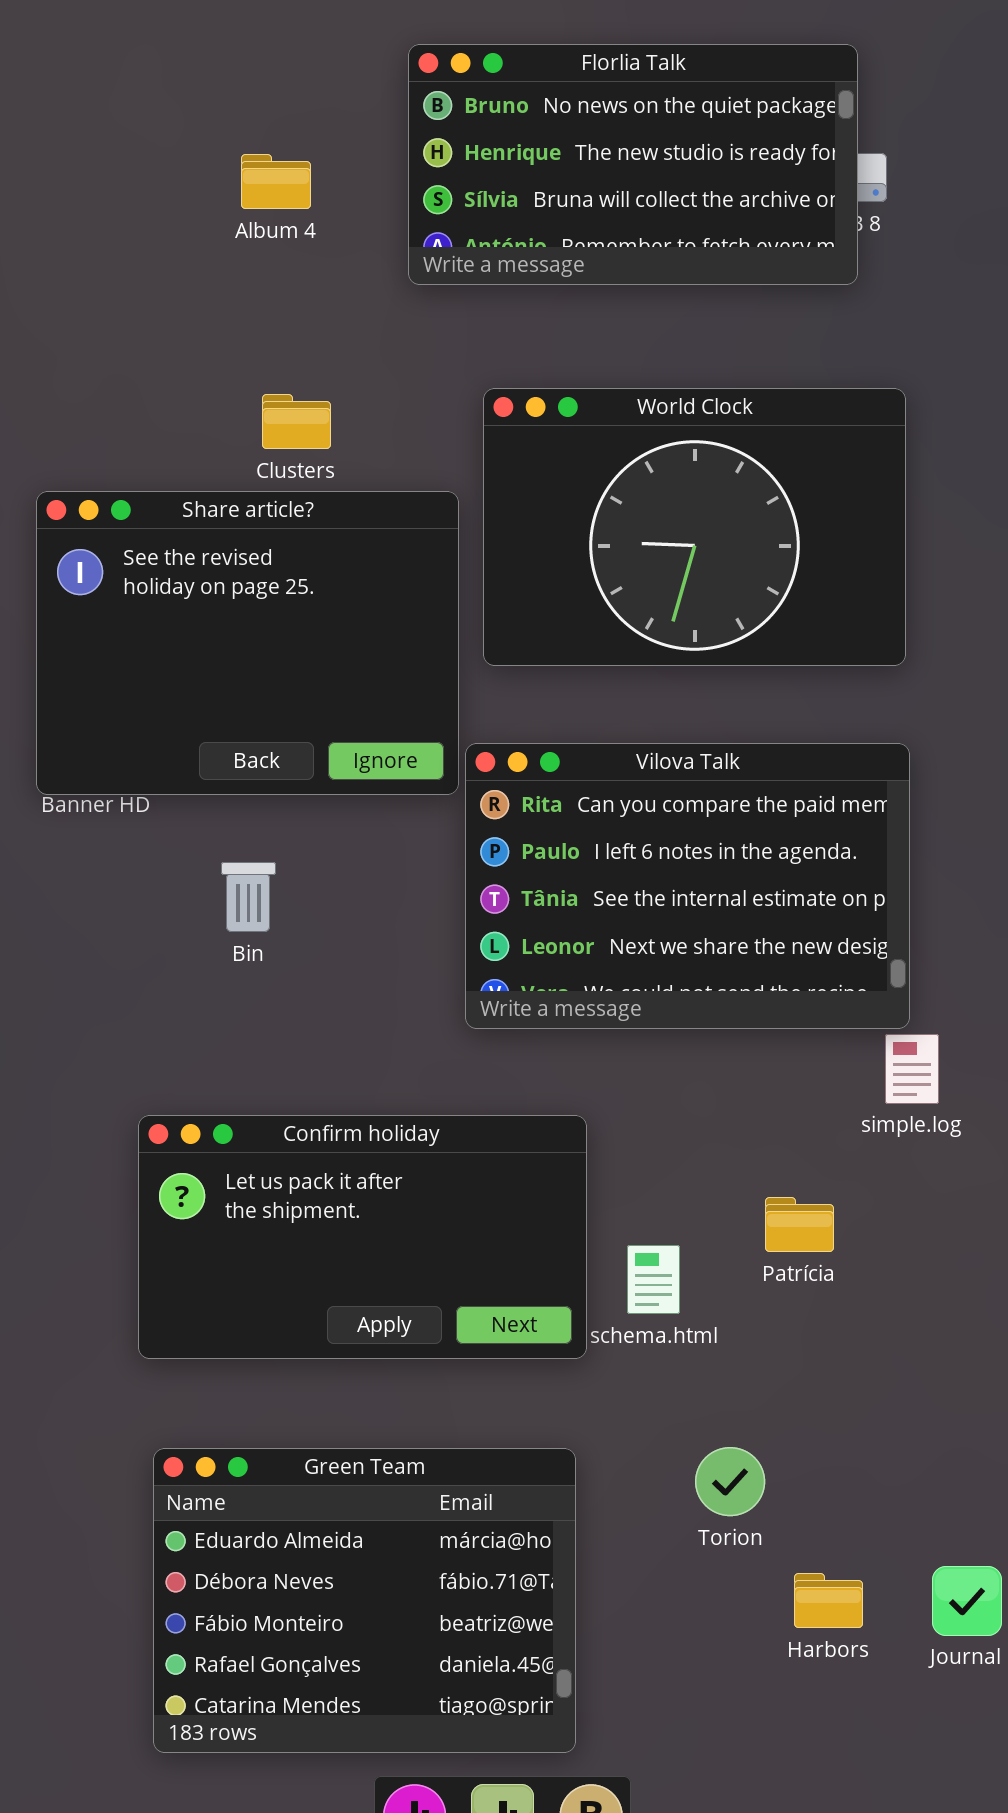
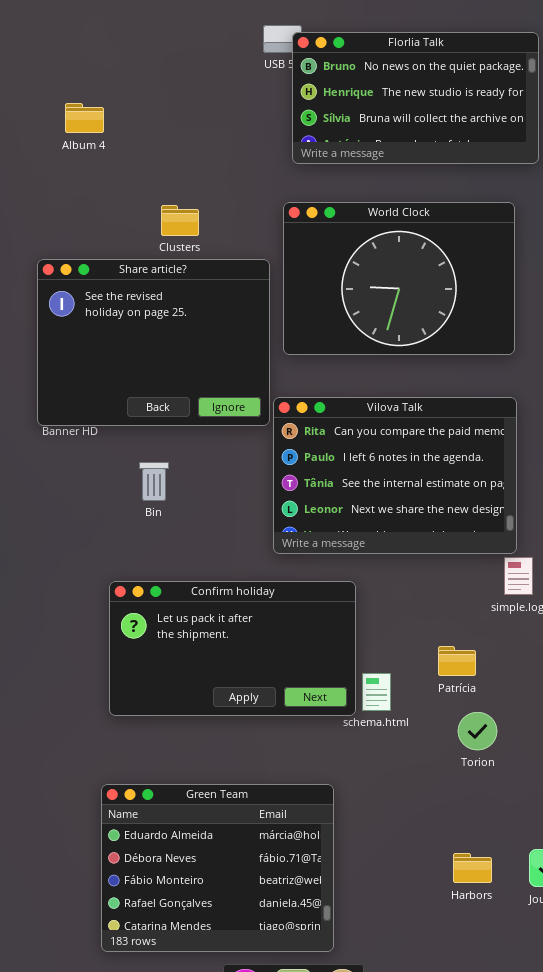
Florlia Talk: [408,44,858,285] -> [292,32,539,164], moved
Album 4: [241,154,311,209] -> [65,103,104,133], moved
Confirm holiday: [138,1115,587,1359] -> [109,581,356,716], moved
Torion: [695,1447,765,1516] -> [458,712,497,750], moved

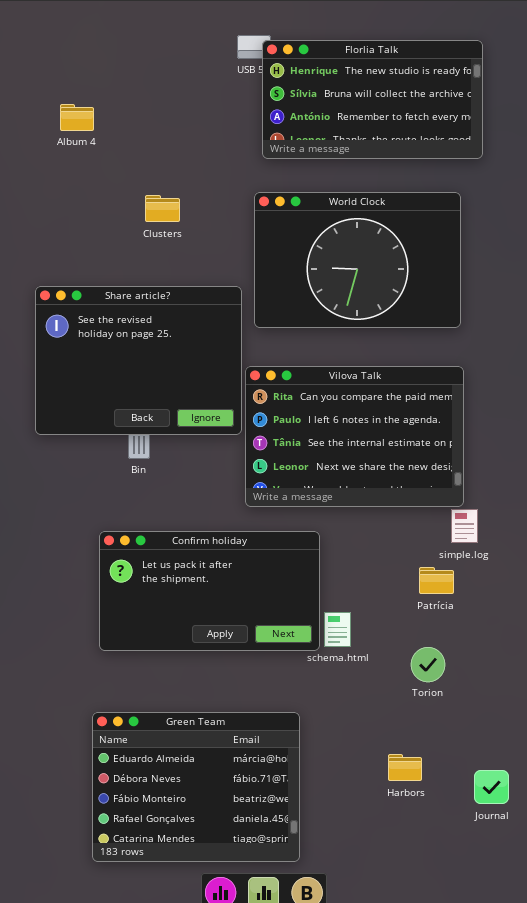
Florlia Talk: [292,32,539,164] -> [262,40,483,159], scrolled down 1 row
Share article?: [37,259,270,426] -> [35,286,242,435], moved
Patrícia: [438,646,476,676] -> [419,567,454,594], moved
Harbors: [453,853,492,883] -> [388,754,422,781], moved

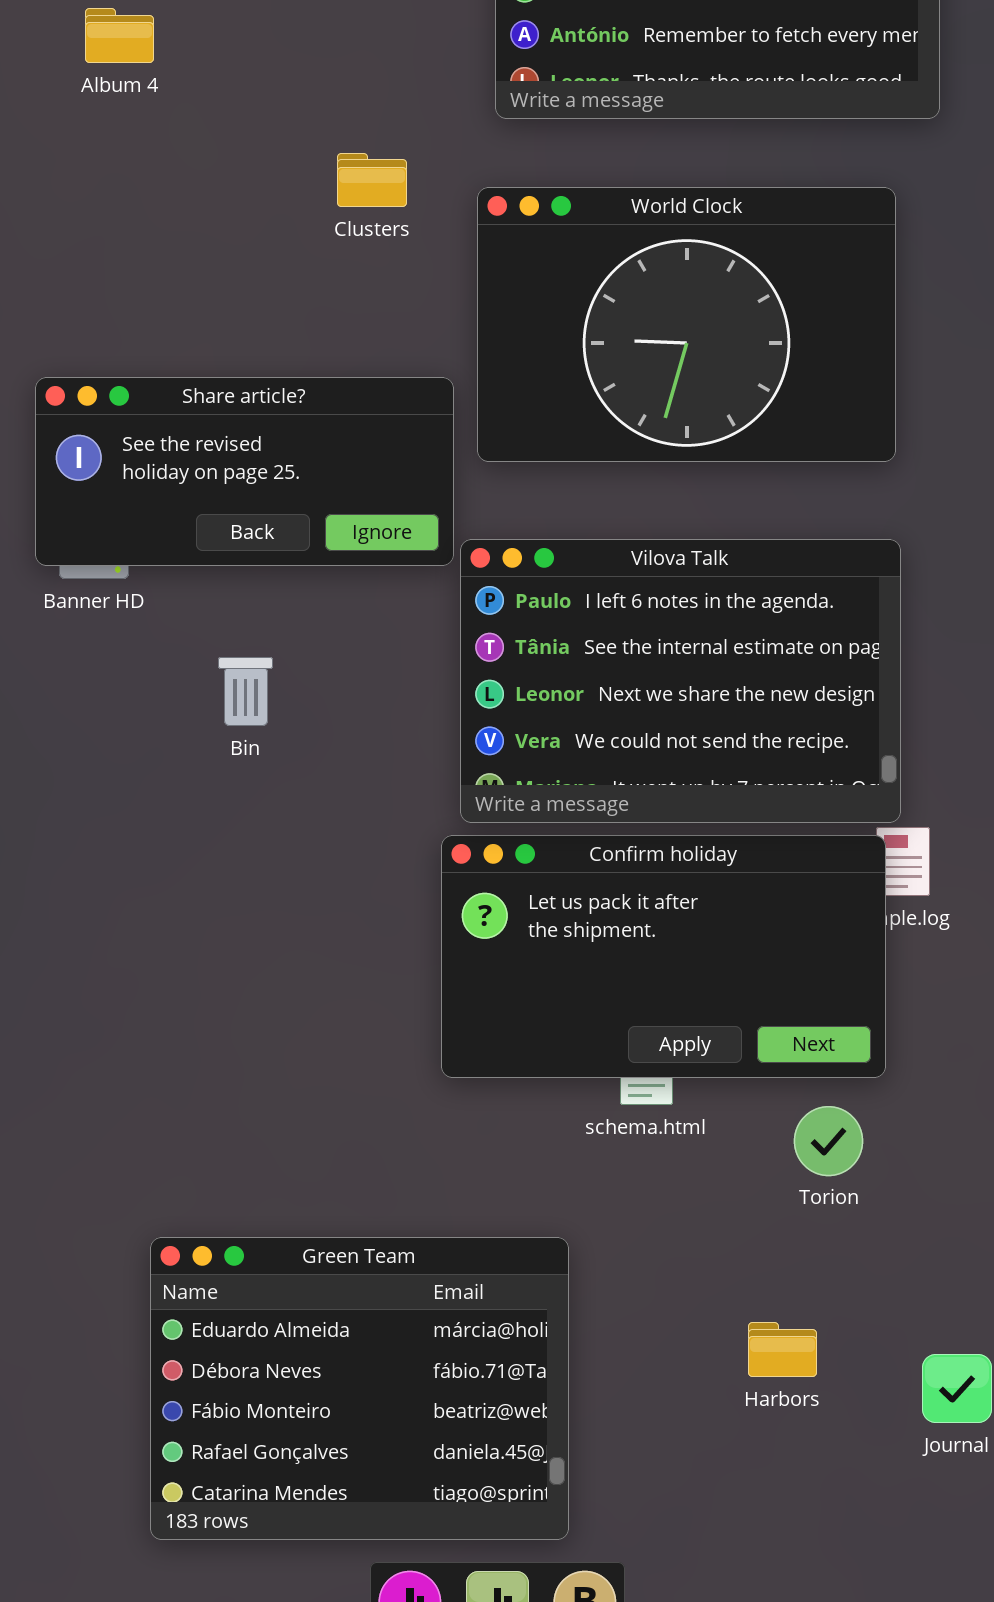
Clusters: [145,195,180,222] -> [337,153,407,207], moved
Share article?: [35,286,242,435] -> [35,377,454,566], resized
Vilova Talk: [245,366,464,507] -> [460,539,901,823], scrolled down 1 row
Confirm holiday: [99,531,320,651] -> [441,835,886,1078], moved

